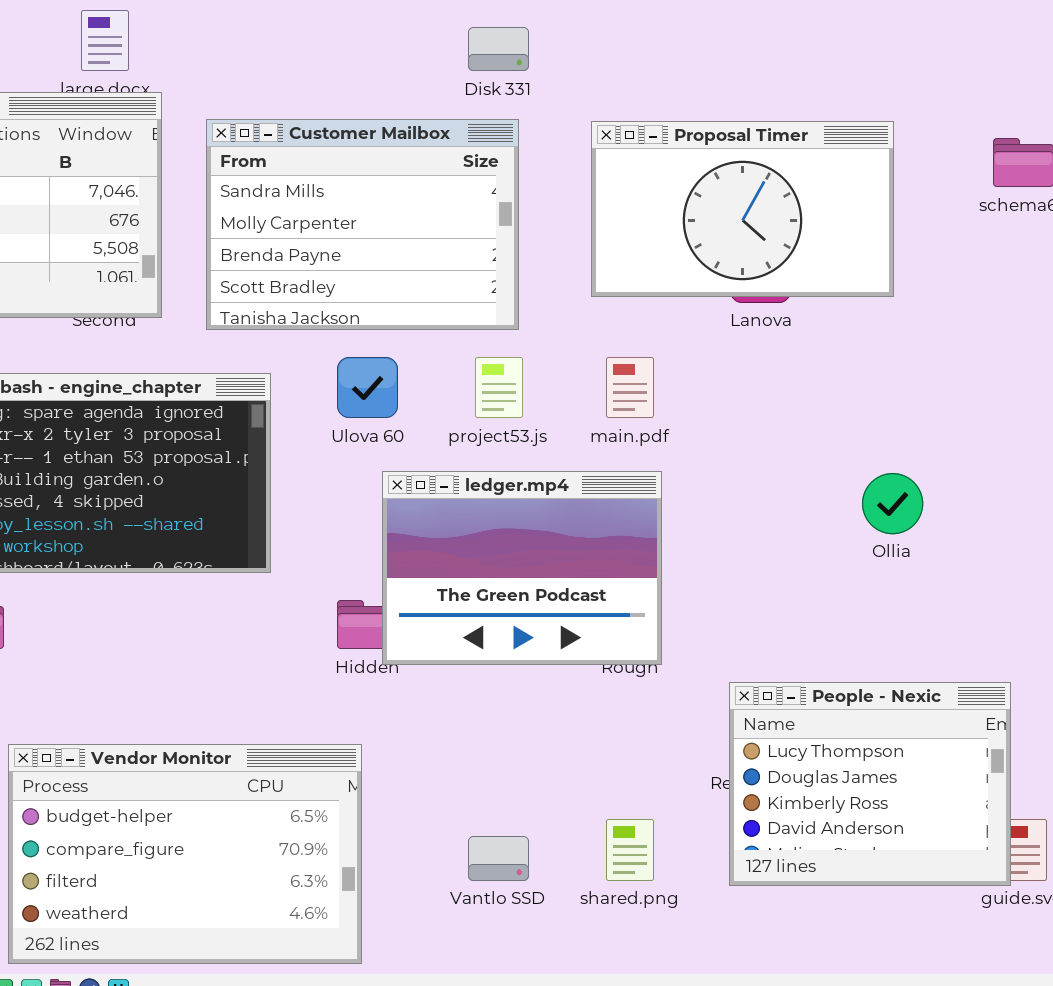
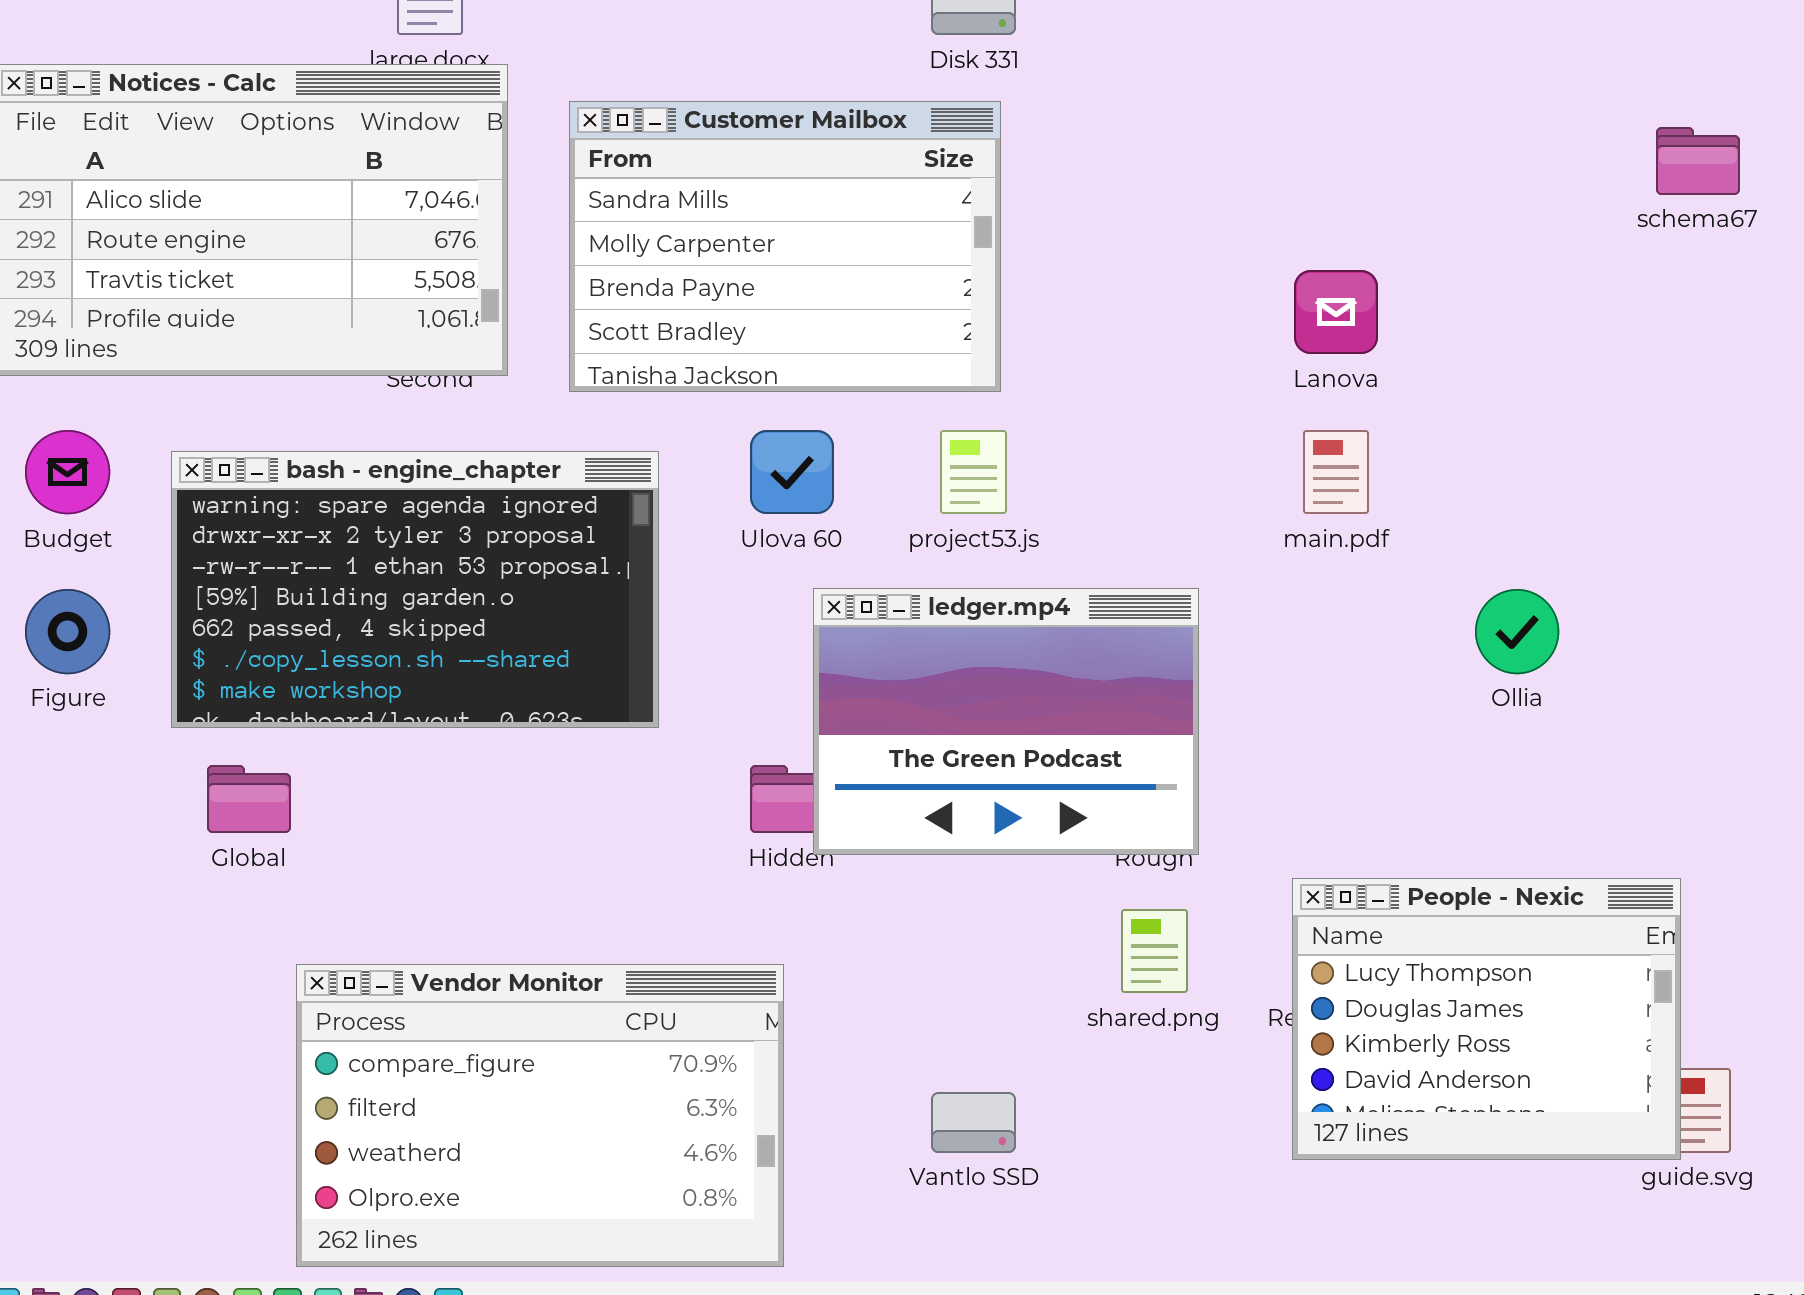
Proposal Timer: [591,121,894,297] -> none, closed
main.pdf: [606,357,654,418] -> [1303,430,1369,514], moved
Vendor Monitor: [8,744,362,964] -> [296,964,784,1267], scrolled down 1 row
shared.png: [606,819,654,881] -> [1121,909,1188,993], moved

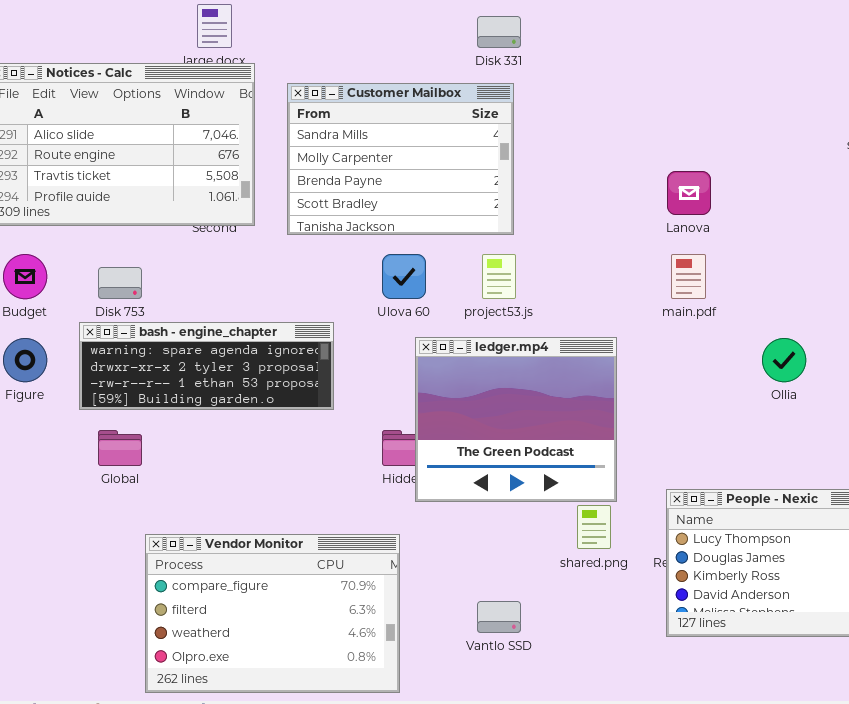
bash - engine_chapter: [171,451,659,728] -> [79,322,334,410], resized
ledger.mp4: [813,588,1199,855] -> [415,337,617,502], resized

